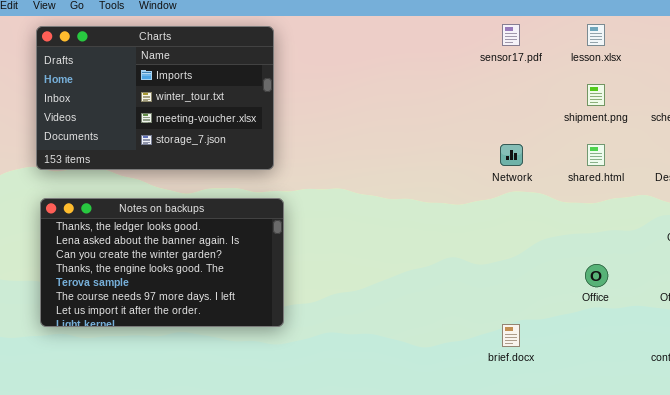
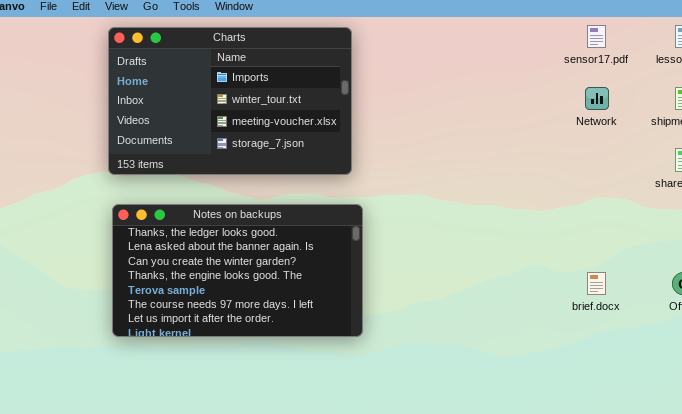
Network: [500,144,523,166] -> [585,87,609,110], moved
brief.docx: [502,324,520,347] -> [587,272,606,295], moved

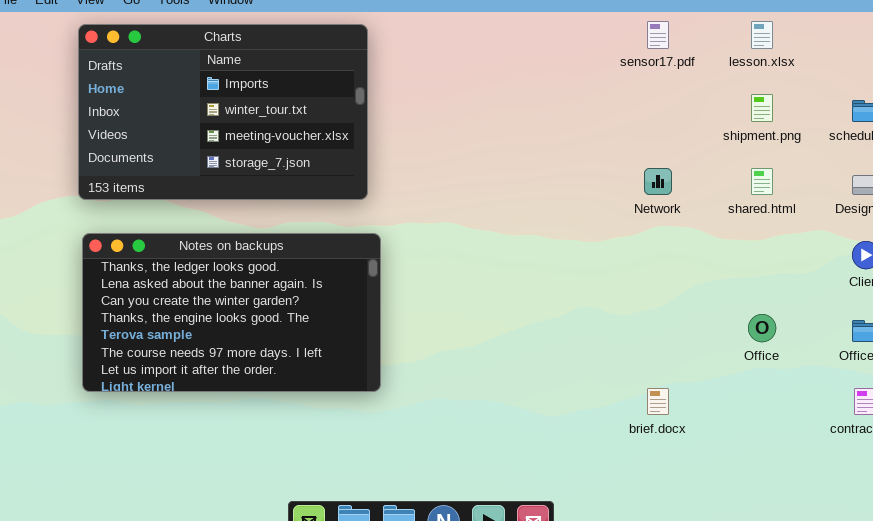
Network: [585,87,609,110] -> [644,168,672,195], moved
brief.docx: [587,272,606,295] -> [647,388,669,415], moved

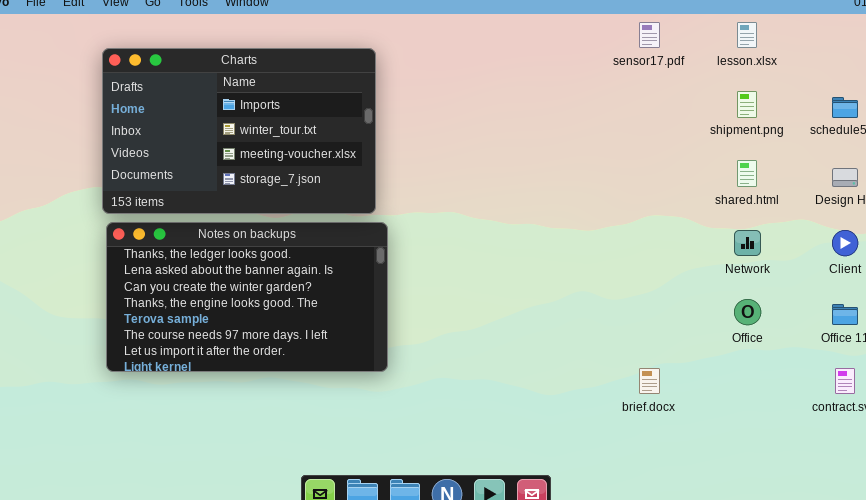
Charts: [78,24,368,200] -> [102,48,376,214], moved
Network: [644,168,672,195] -> [734,230,761,256], moved

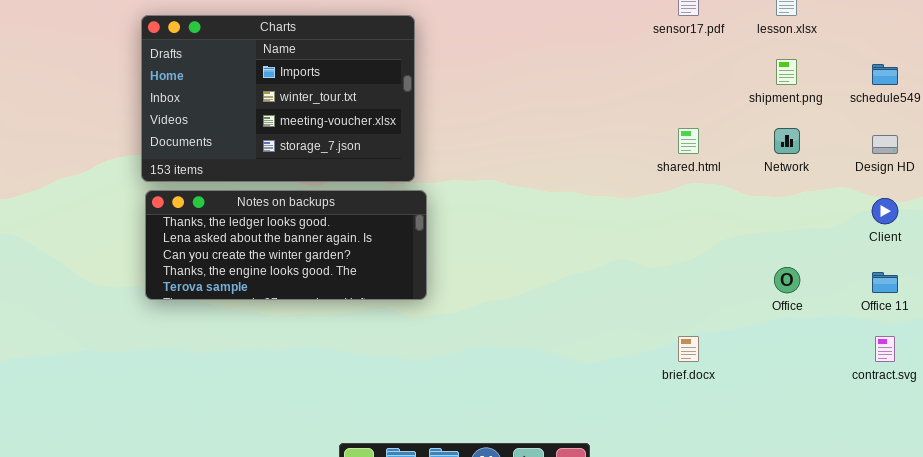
shared.html: [737,160,757,187] -> [678,128,699,154], moved
Notes on backups: [106,222,388,372] -> [145,190,427,300], resized
Network: [734,230,761,256] -> [774,128,800,154], moved

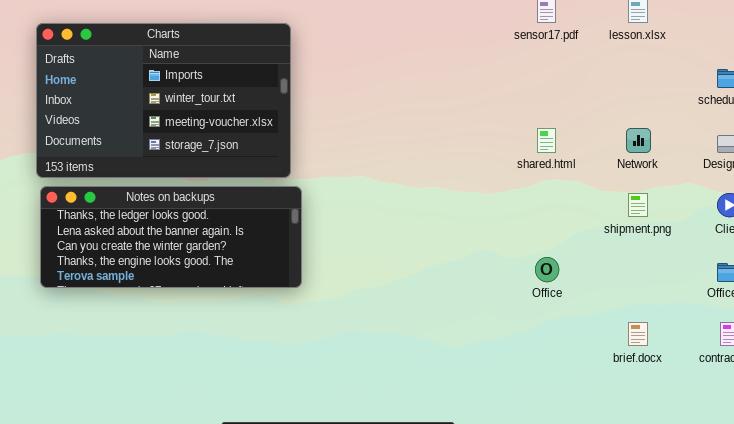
shipment.png: [776,59,797,85] -> [628,193,648,217], moved
Office: [774,267,800,293] -> [535,257,559,282], moved
brief.docx: [678,336,699,362] -> [628,322,648,346], moved

